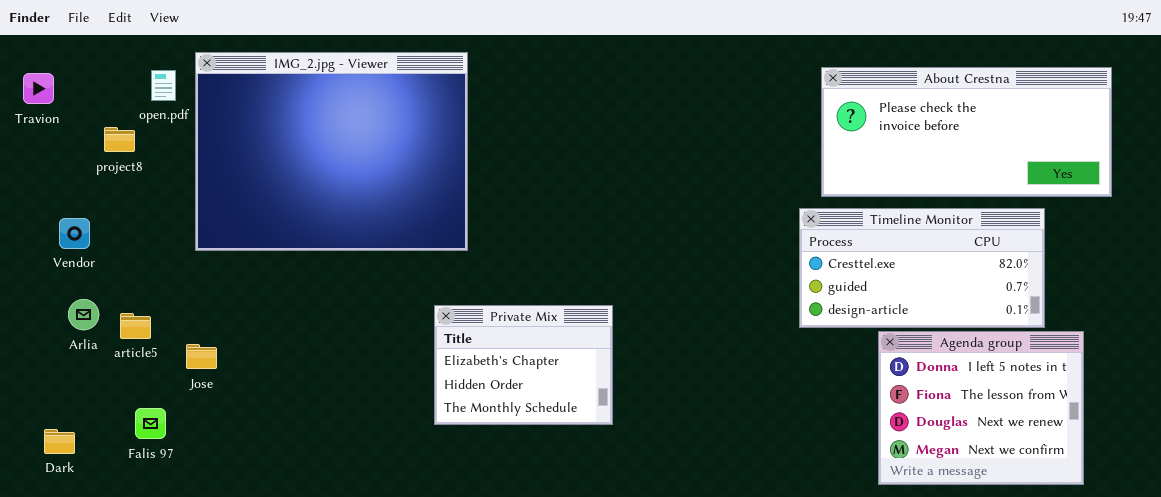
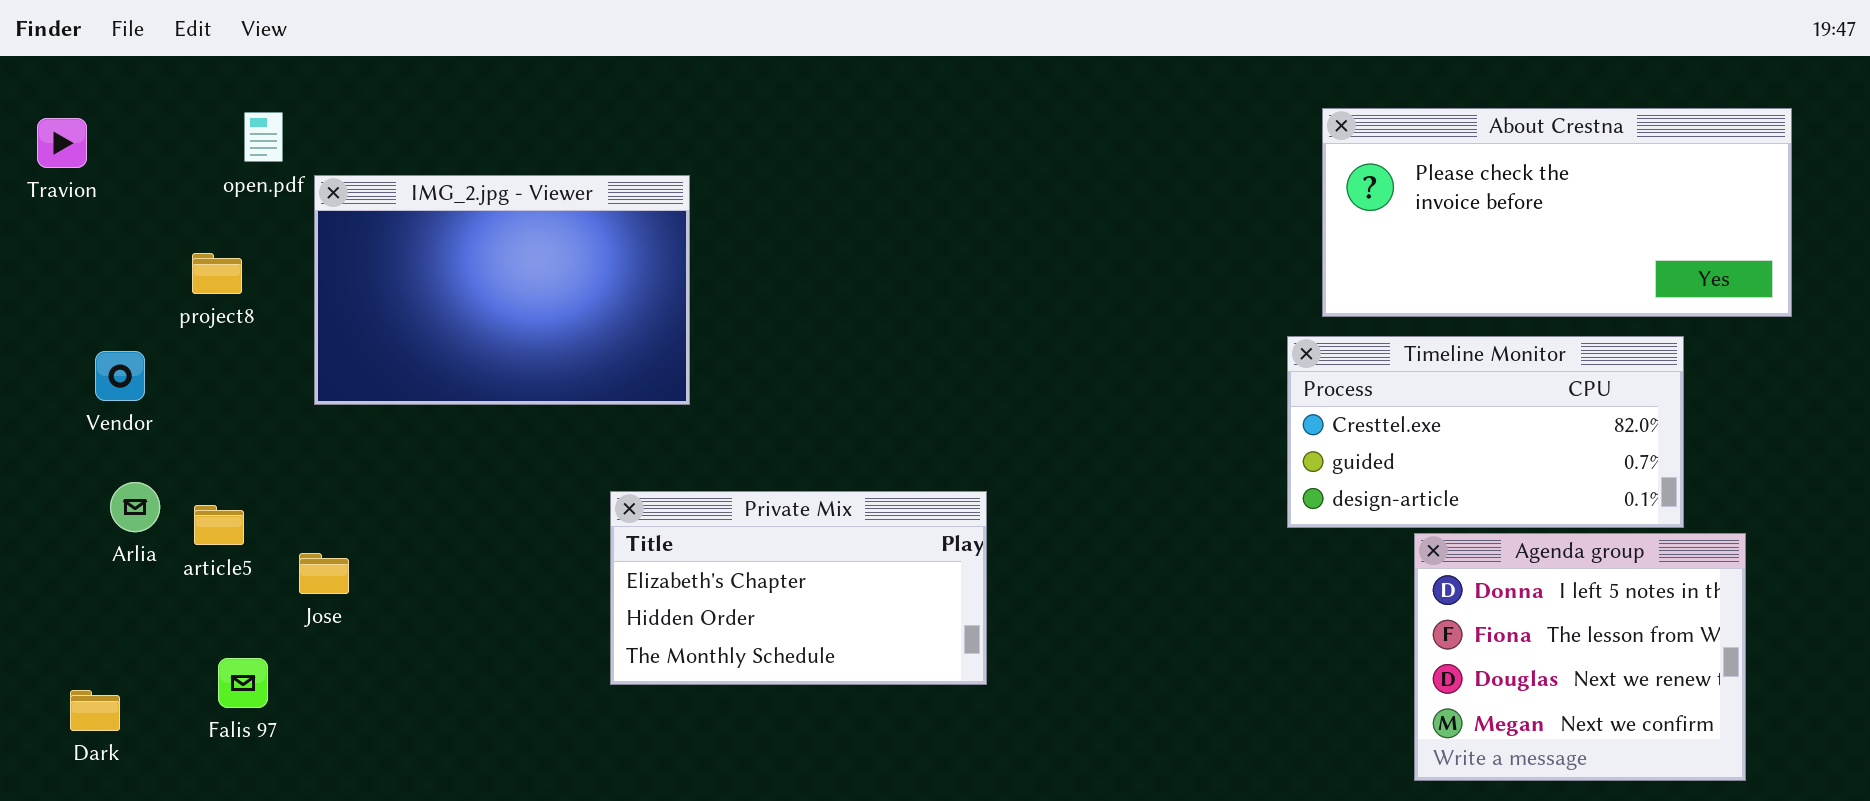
IMG_2.jpg - Viewer: [195,52,468,251] -> [314,175,690,405], resized
project8: [104,127,135,152] -> [192,253,242,294], moved
Private Mix: [434,305,613,425] -> [610,491,987,685], resized

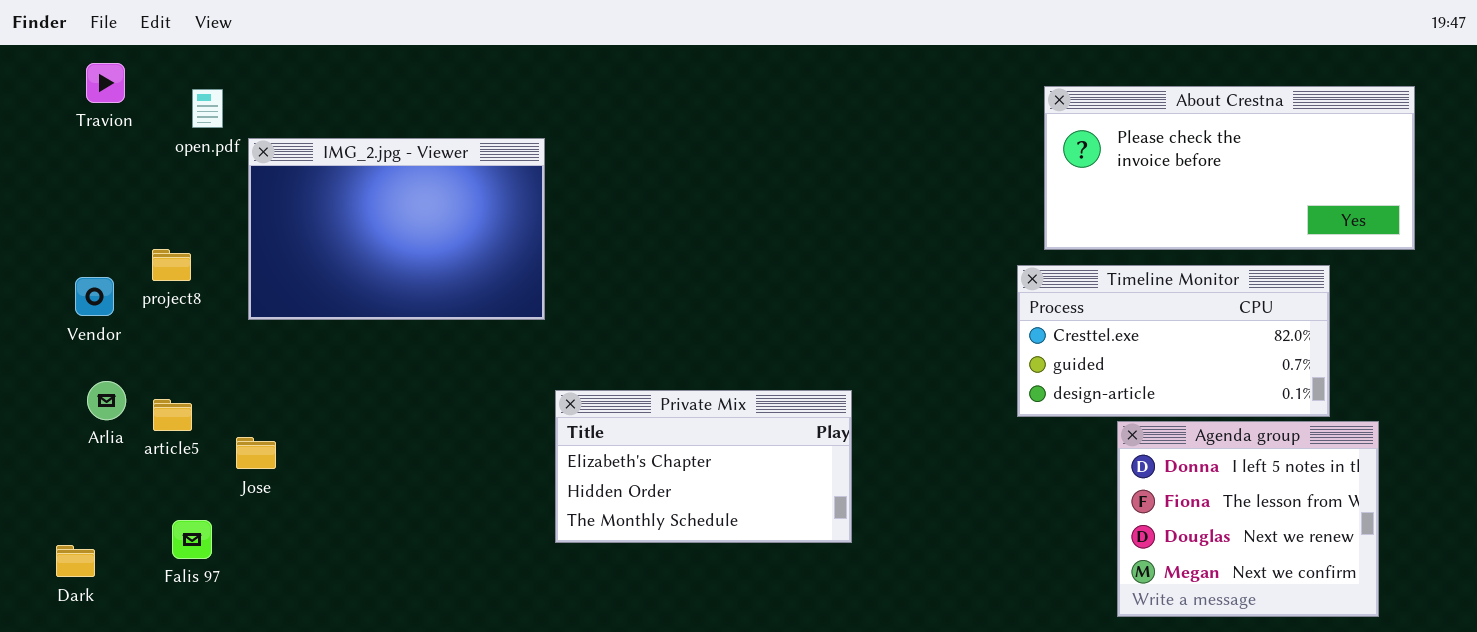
Travion: [37,118,87,168] -> [86,63,125,103], moved
project8: [192,253,242,294] -> [152,249,191,281], moved
Private Mix: [610,491,987,685] -> [555,390,852,543], moved

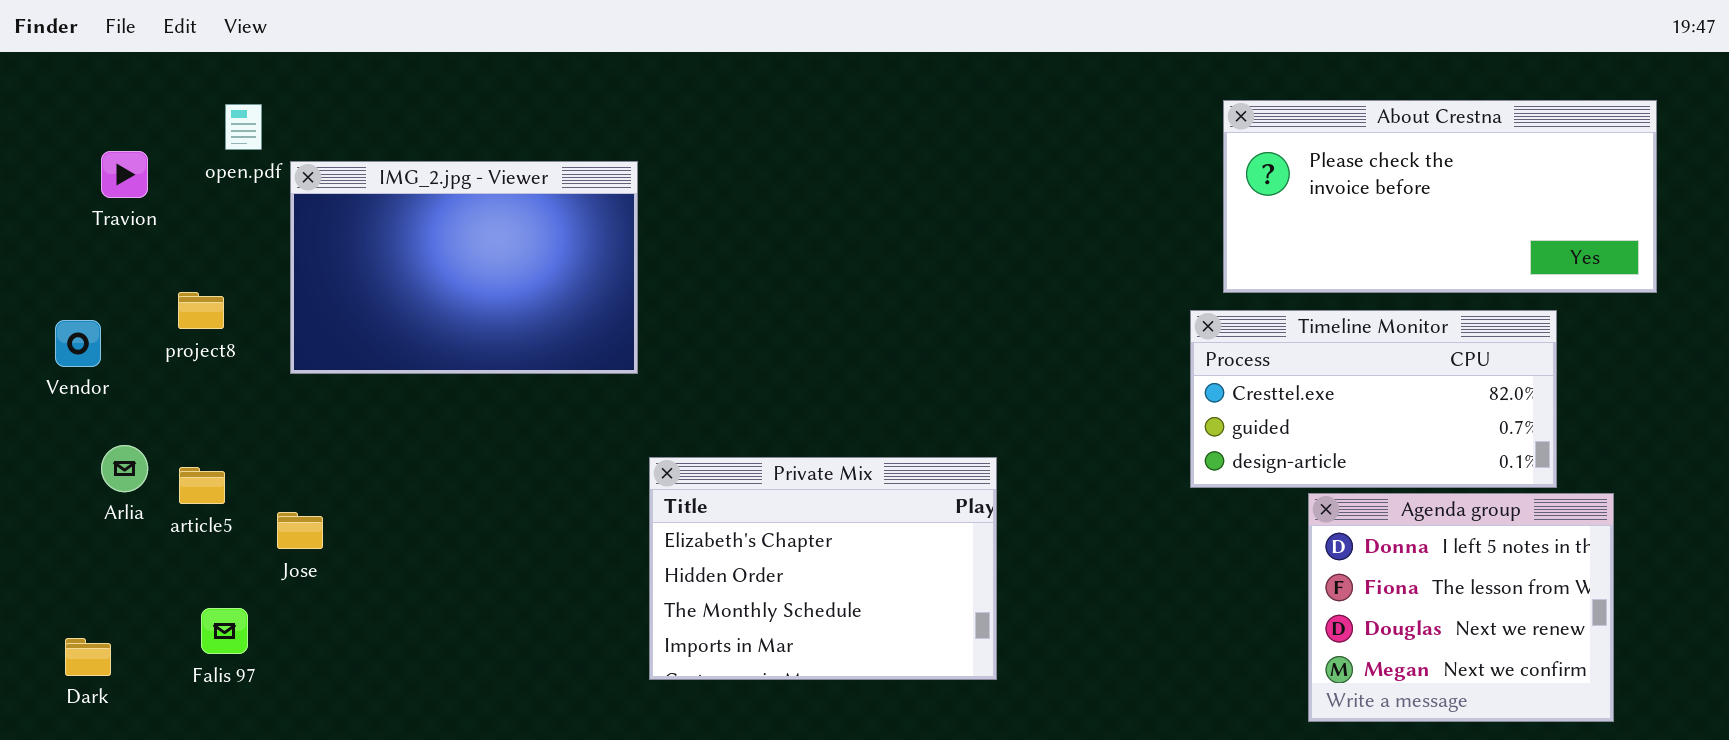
Travion: [86,63,125,103] -> [101,151,148,198], moved
Vendor: [75,277,114,316] -> [55,320,101,367], moved
Private Mix: [555,390,852,543] -> [649,457,997,680], resized

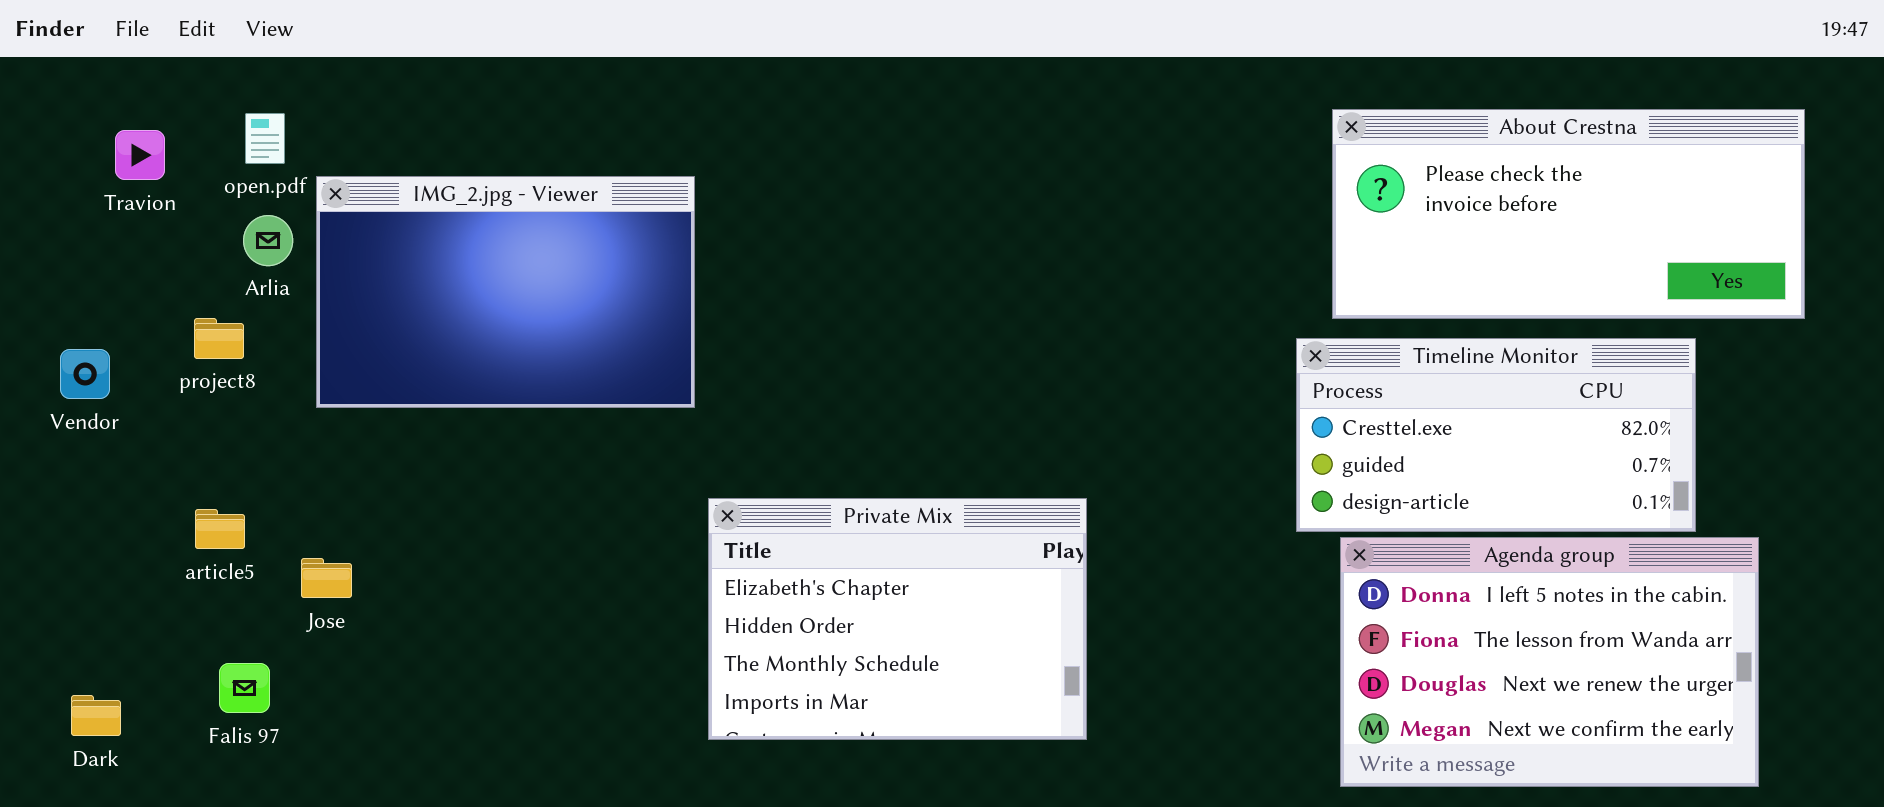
Travion: [101,151,148,198] -> [115,130,165,180], moved
Arlia: [101,445,148,492] -> [243,215,293,266], moved
Agenda group: [1308,493,1614,722] -> [1340,537,1759,787], resized

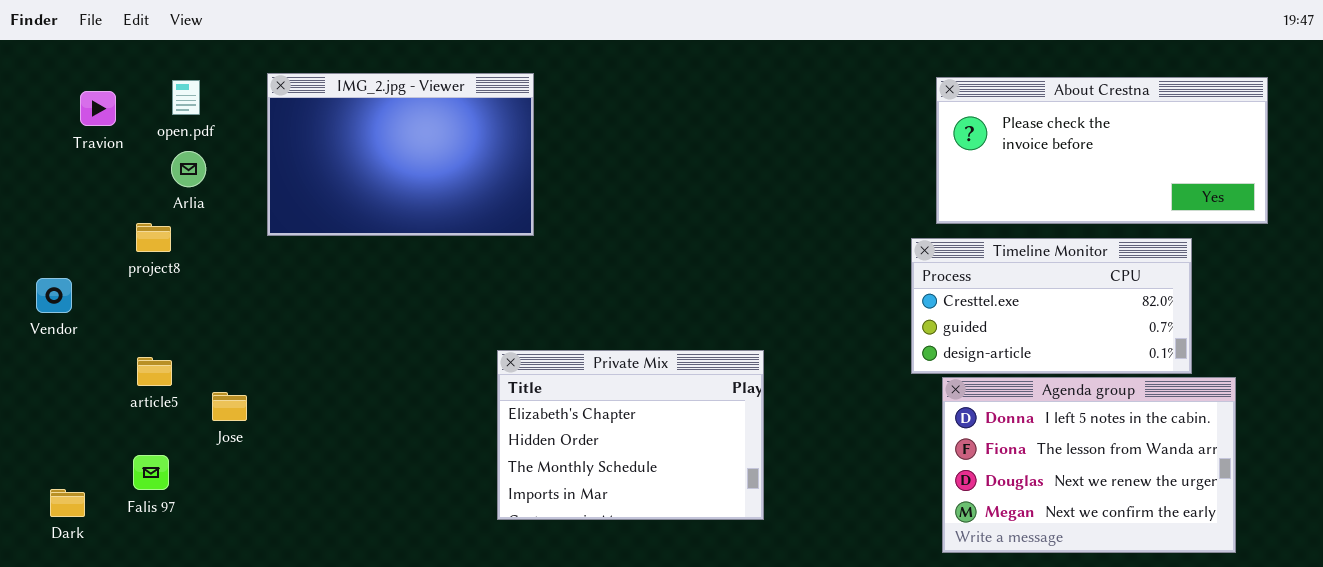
IMG_2.jpg - Viewer: [316,176,695,408] -> [267,73,534,236], moved
Vendor: [60,349,110,399] -> [36,278,72,313], moved
Falis 97: [219,663,270,713] -> [133,455,169,490], moved

